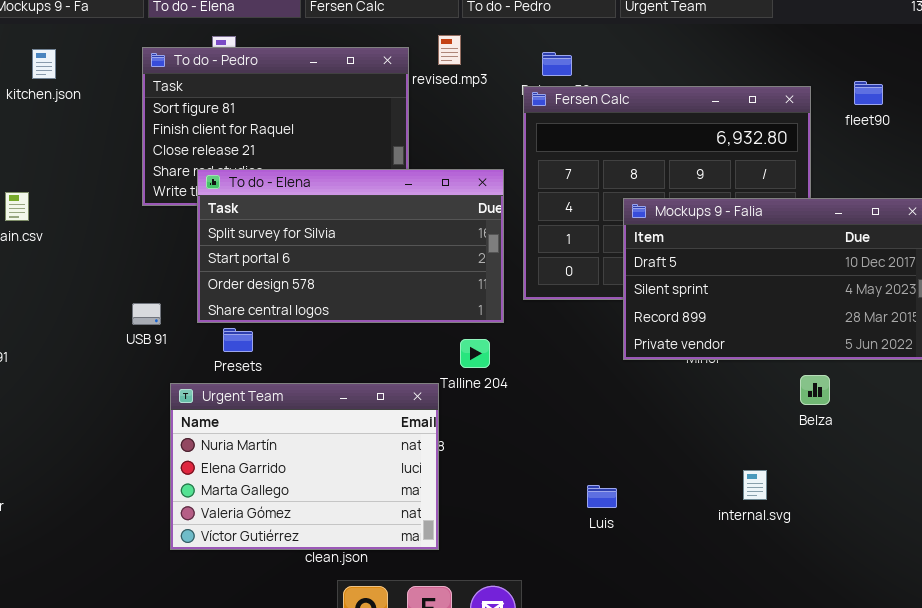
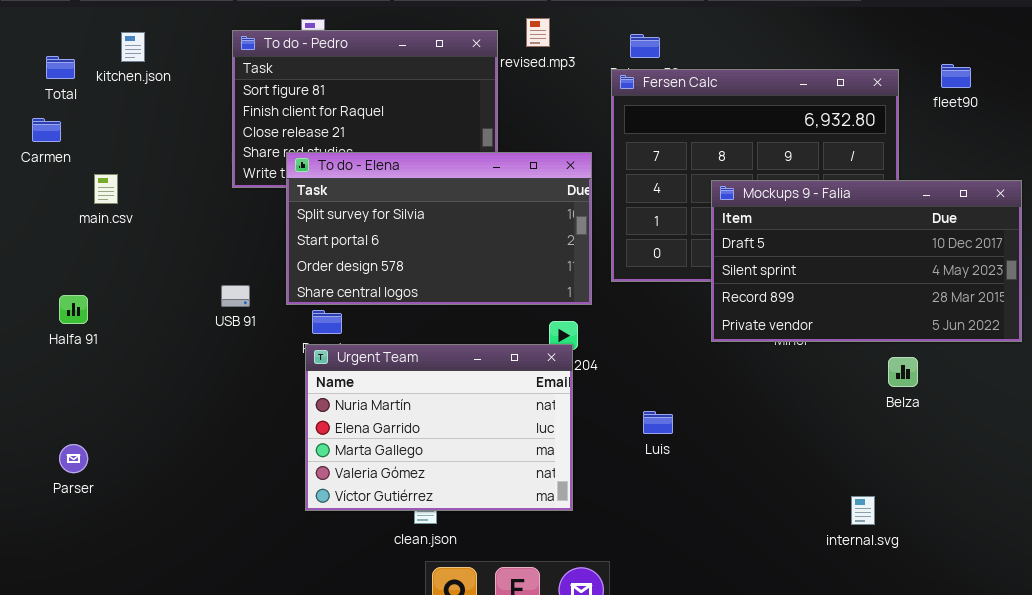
Urgent Team: [170,383,439,550] -> [305,344,573,511], moved
internal.svg: [743,470,767,500] -> [851,496,875,525], moved
Luis: [587,485,617,508] -> [643,411,673,434], moved

